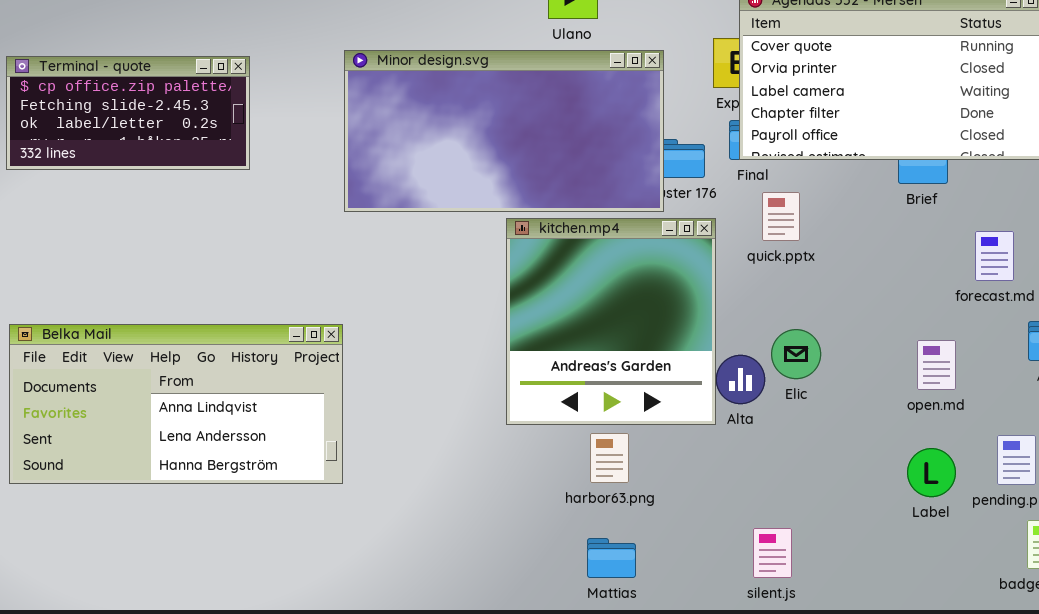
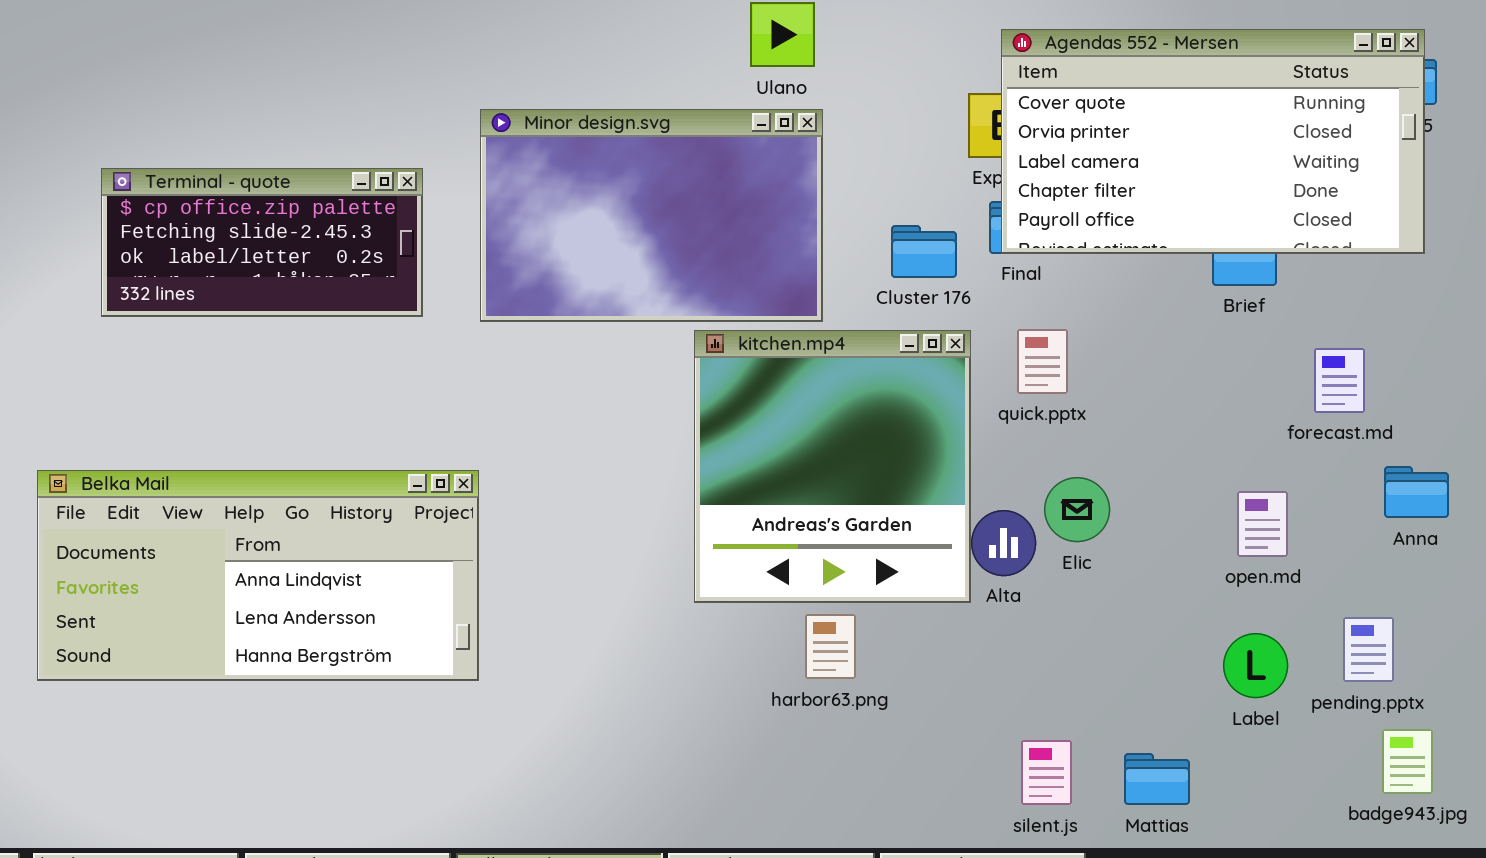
Minor design.svg: [344,50,664,212] -> [480,109,823,322], resized
Terminal - quote: [6,56,250,170] -> [101,168,423,317], moved
quick.pptx: [762,192,800,241] -> [1017,329,1068,394], moved
Mattias: [587,538,636,578] -> [1124,753,1190,805], moved

